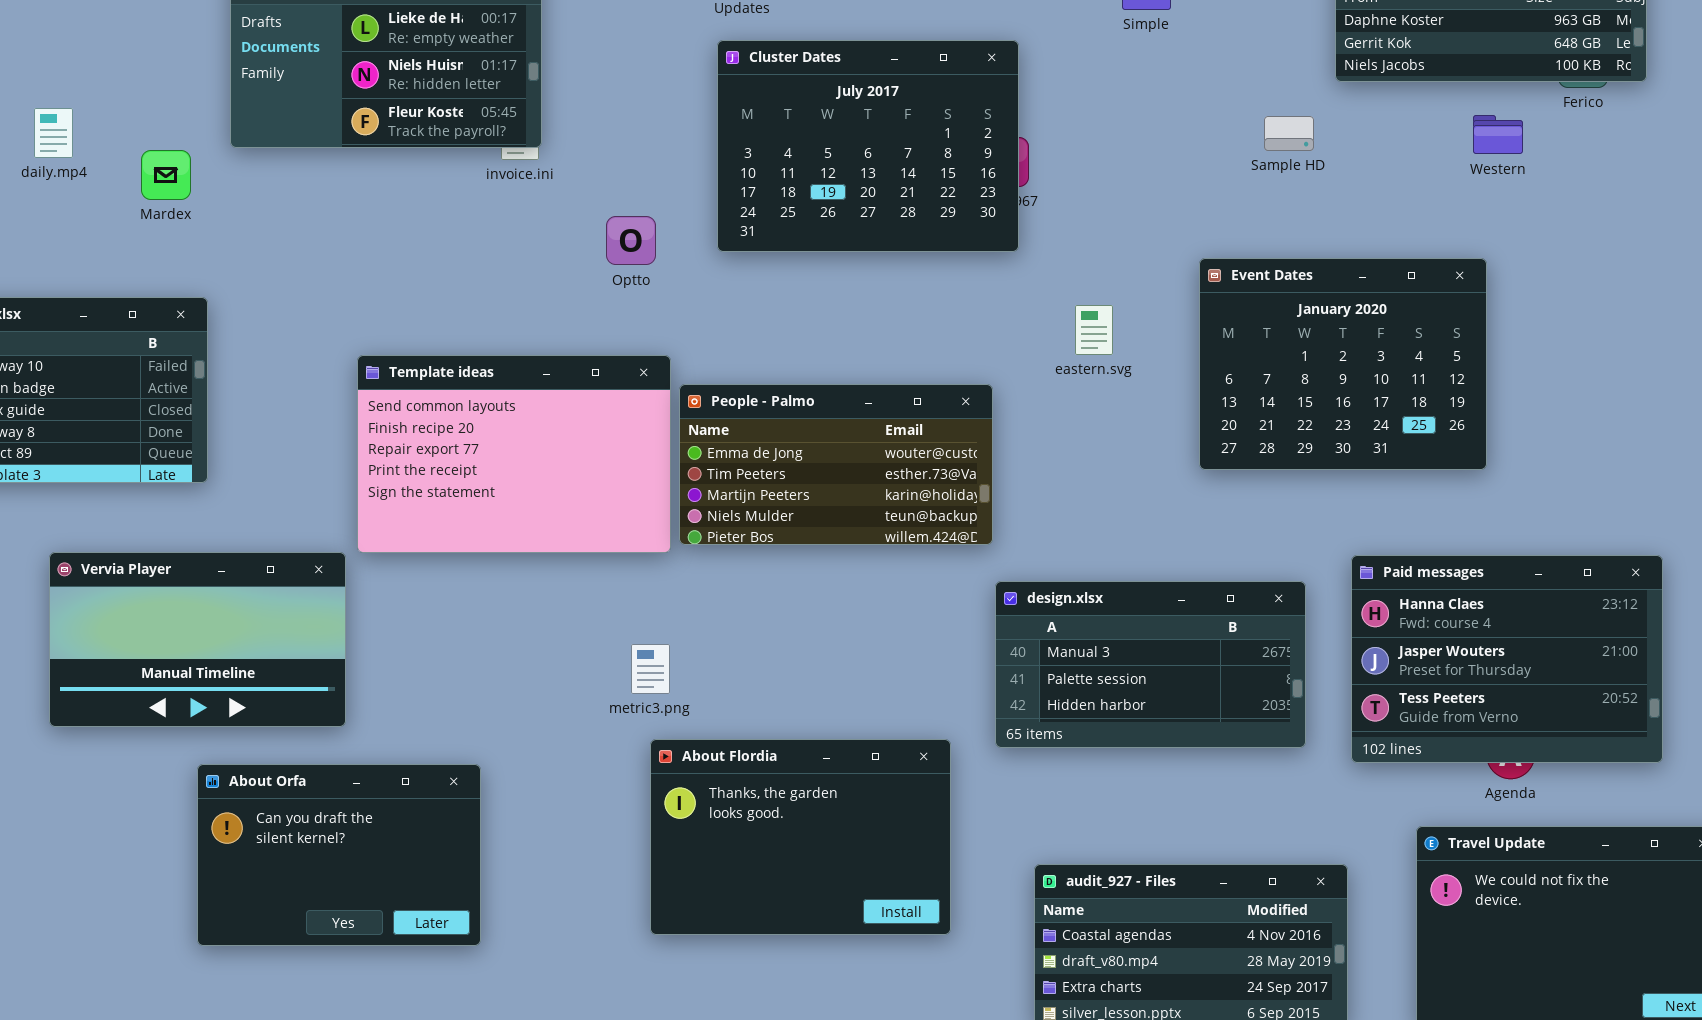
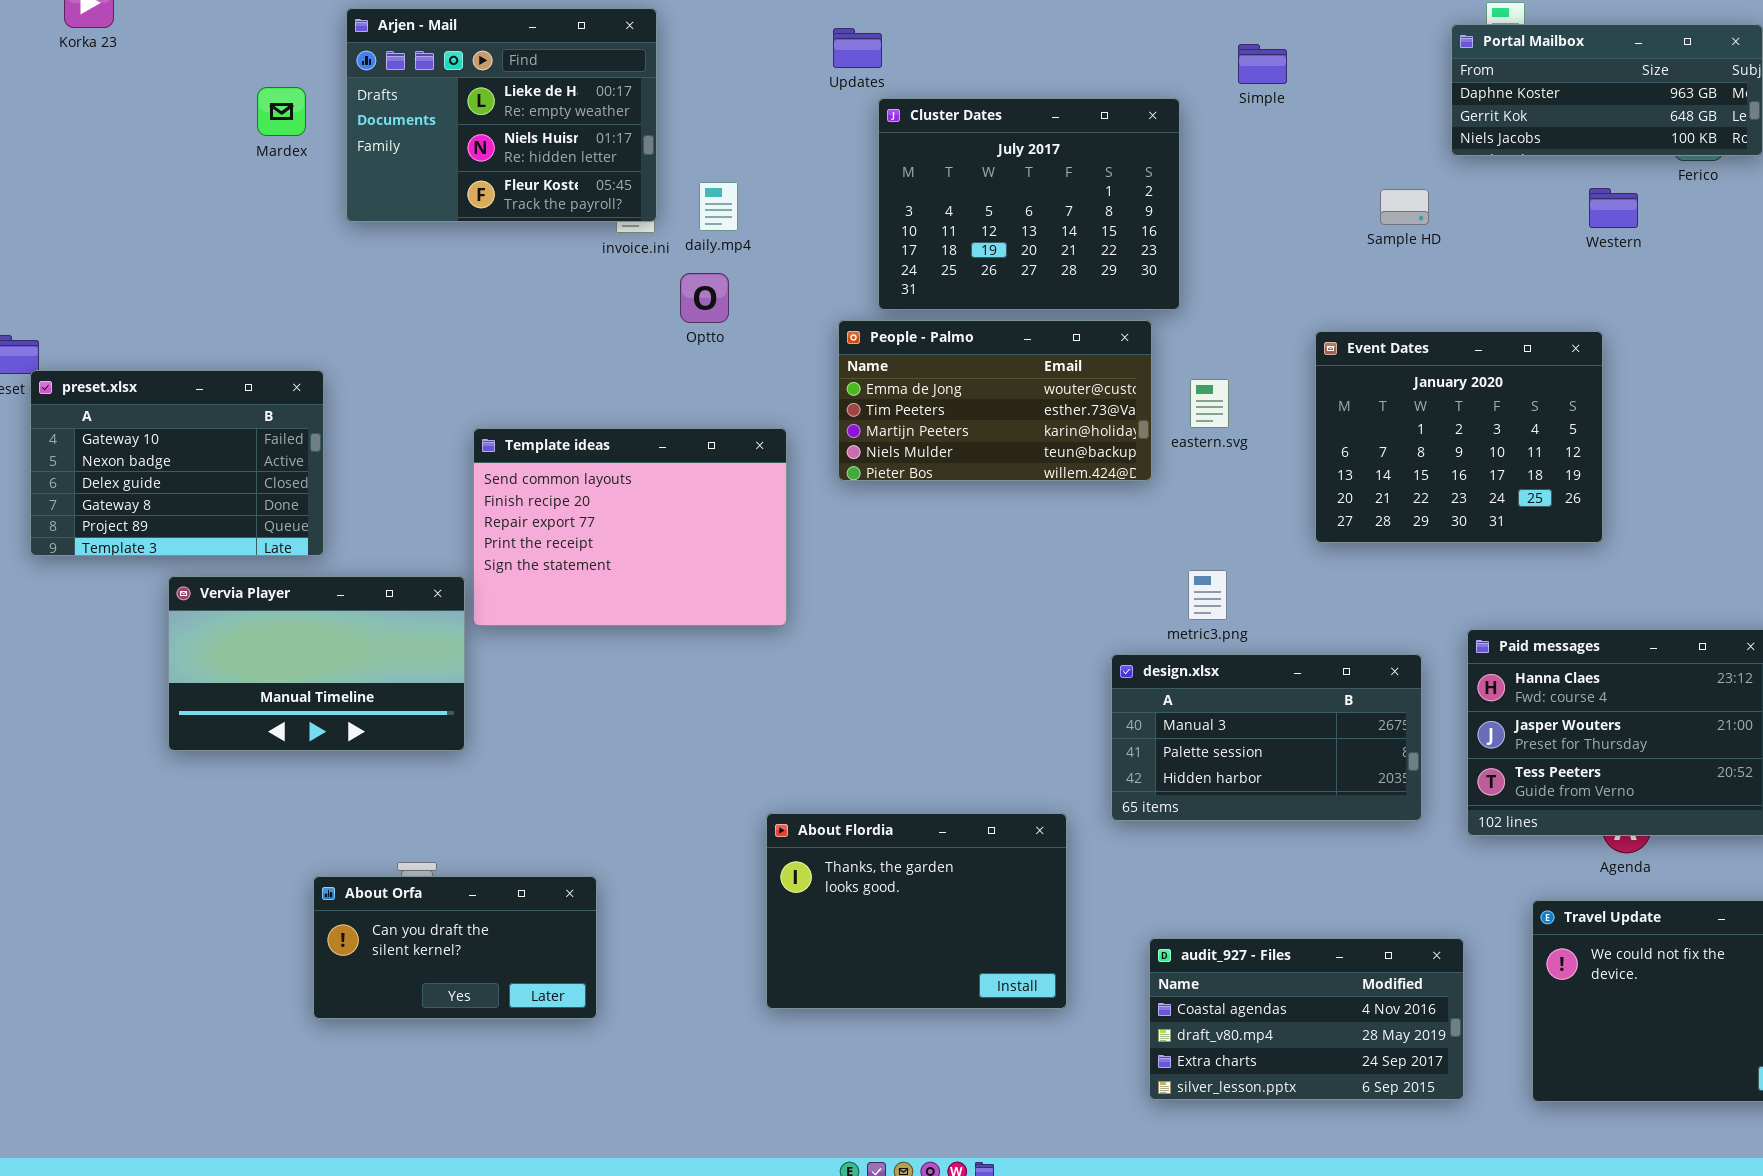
Cluster Dates: [717,40,1019,252] -> [878,98,1180,310], moved
daily.mp4: [34,108,73,158] -> [699,182,738,231], moved
Mardex: [141,150,191,200] -> [257,87,306,136], moved
Optto: [606,216,656,265] -> [680,273,729,323], moved
People - Palmo: [679,384,993,545] -> [838,320,1152,481], moved
Vervia Player: [49,552,346,727] -> [168,576,465,751], moved
metric3.png: [631,644,670,694] -> [1188,570,1227,620], moved
About Orfa: [197,764,481,946] -> [313,876,597,1019], resized

